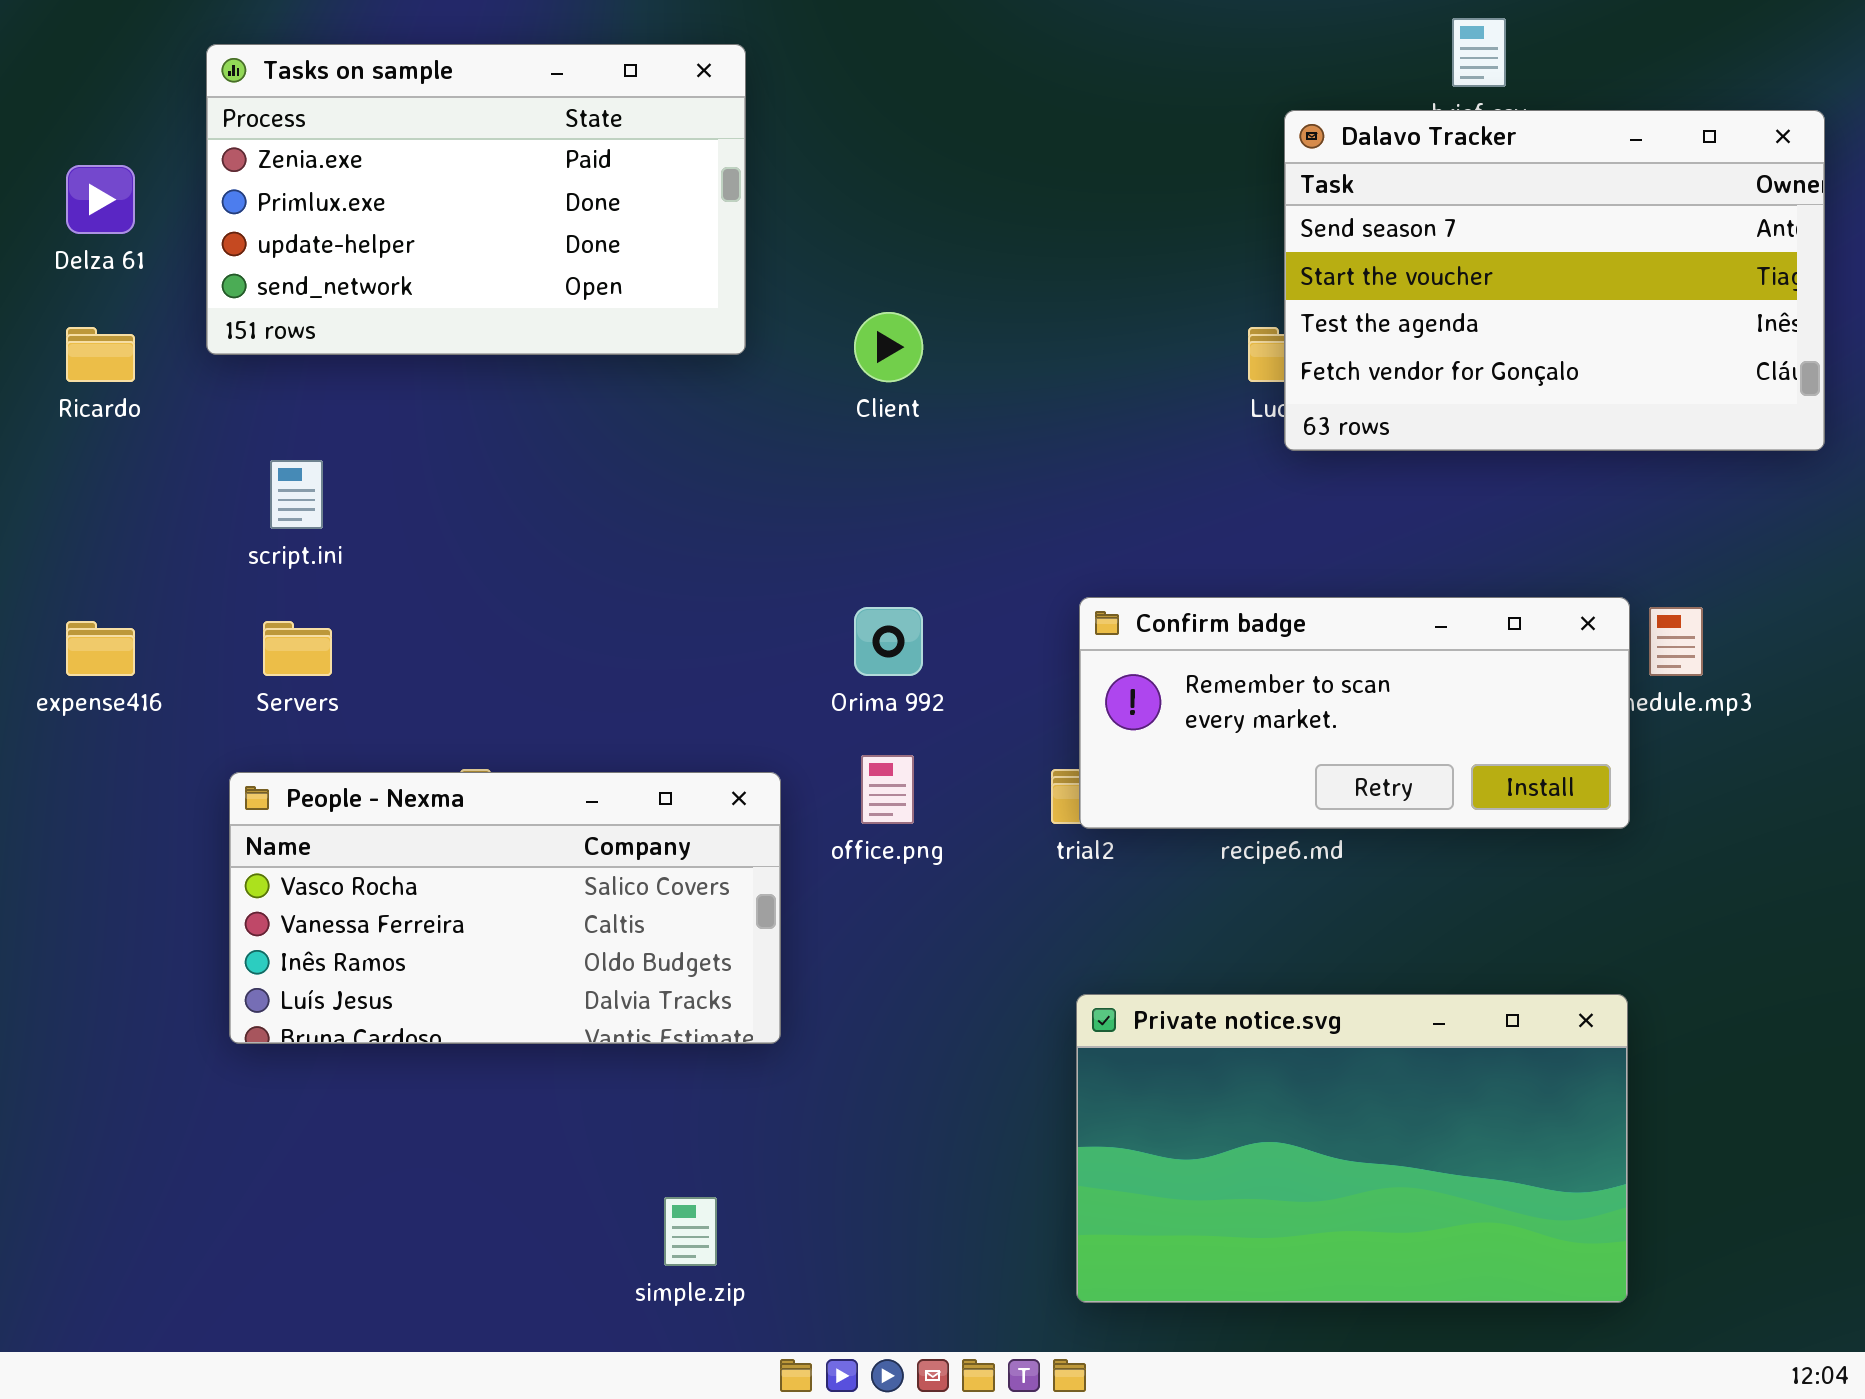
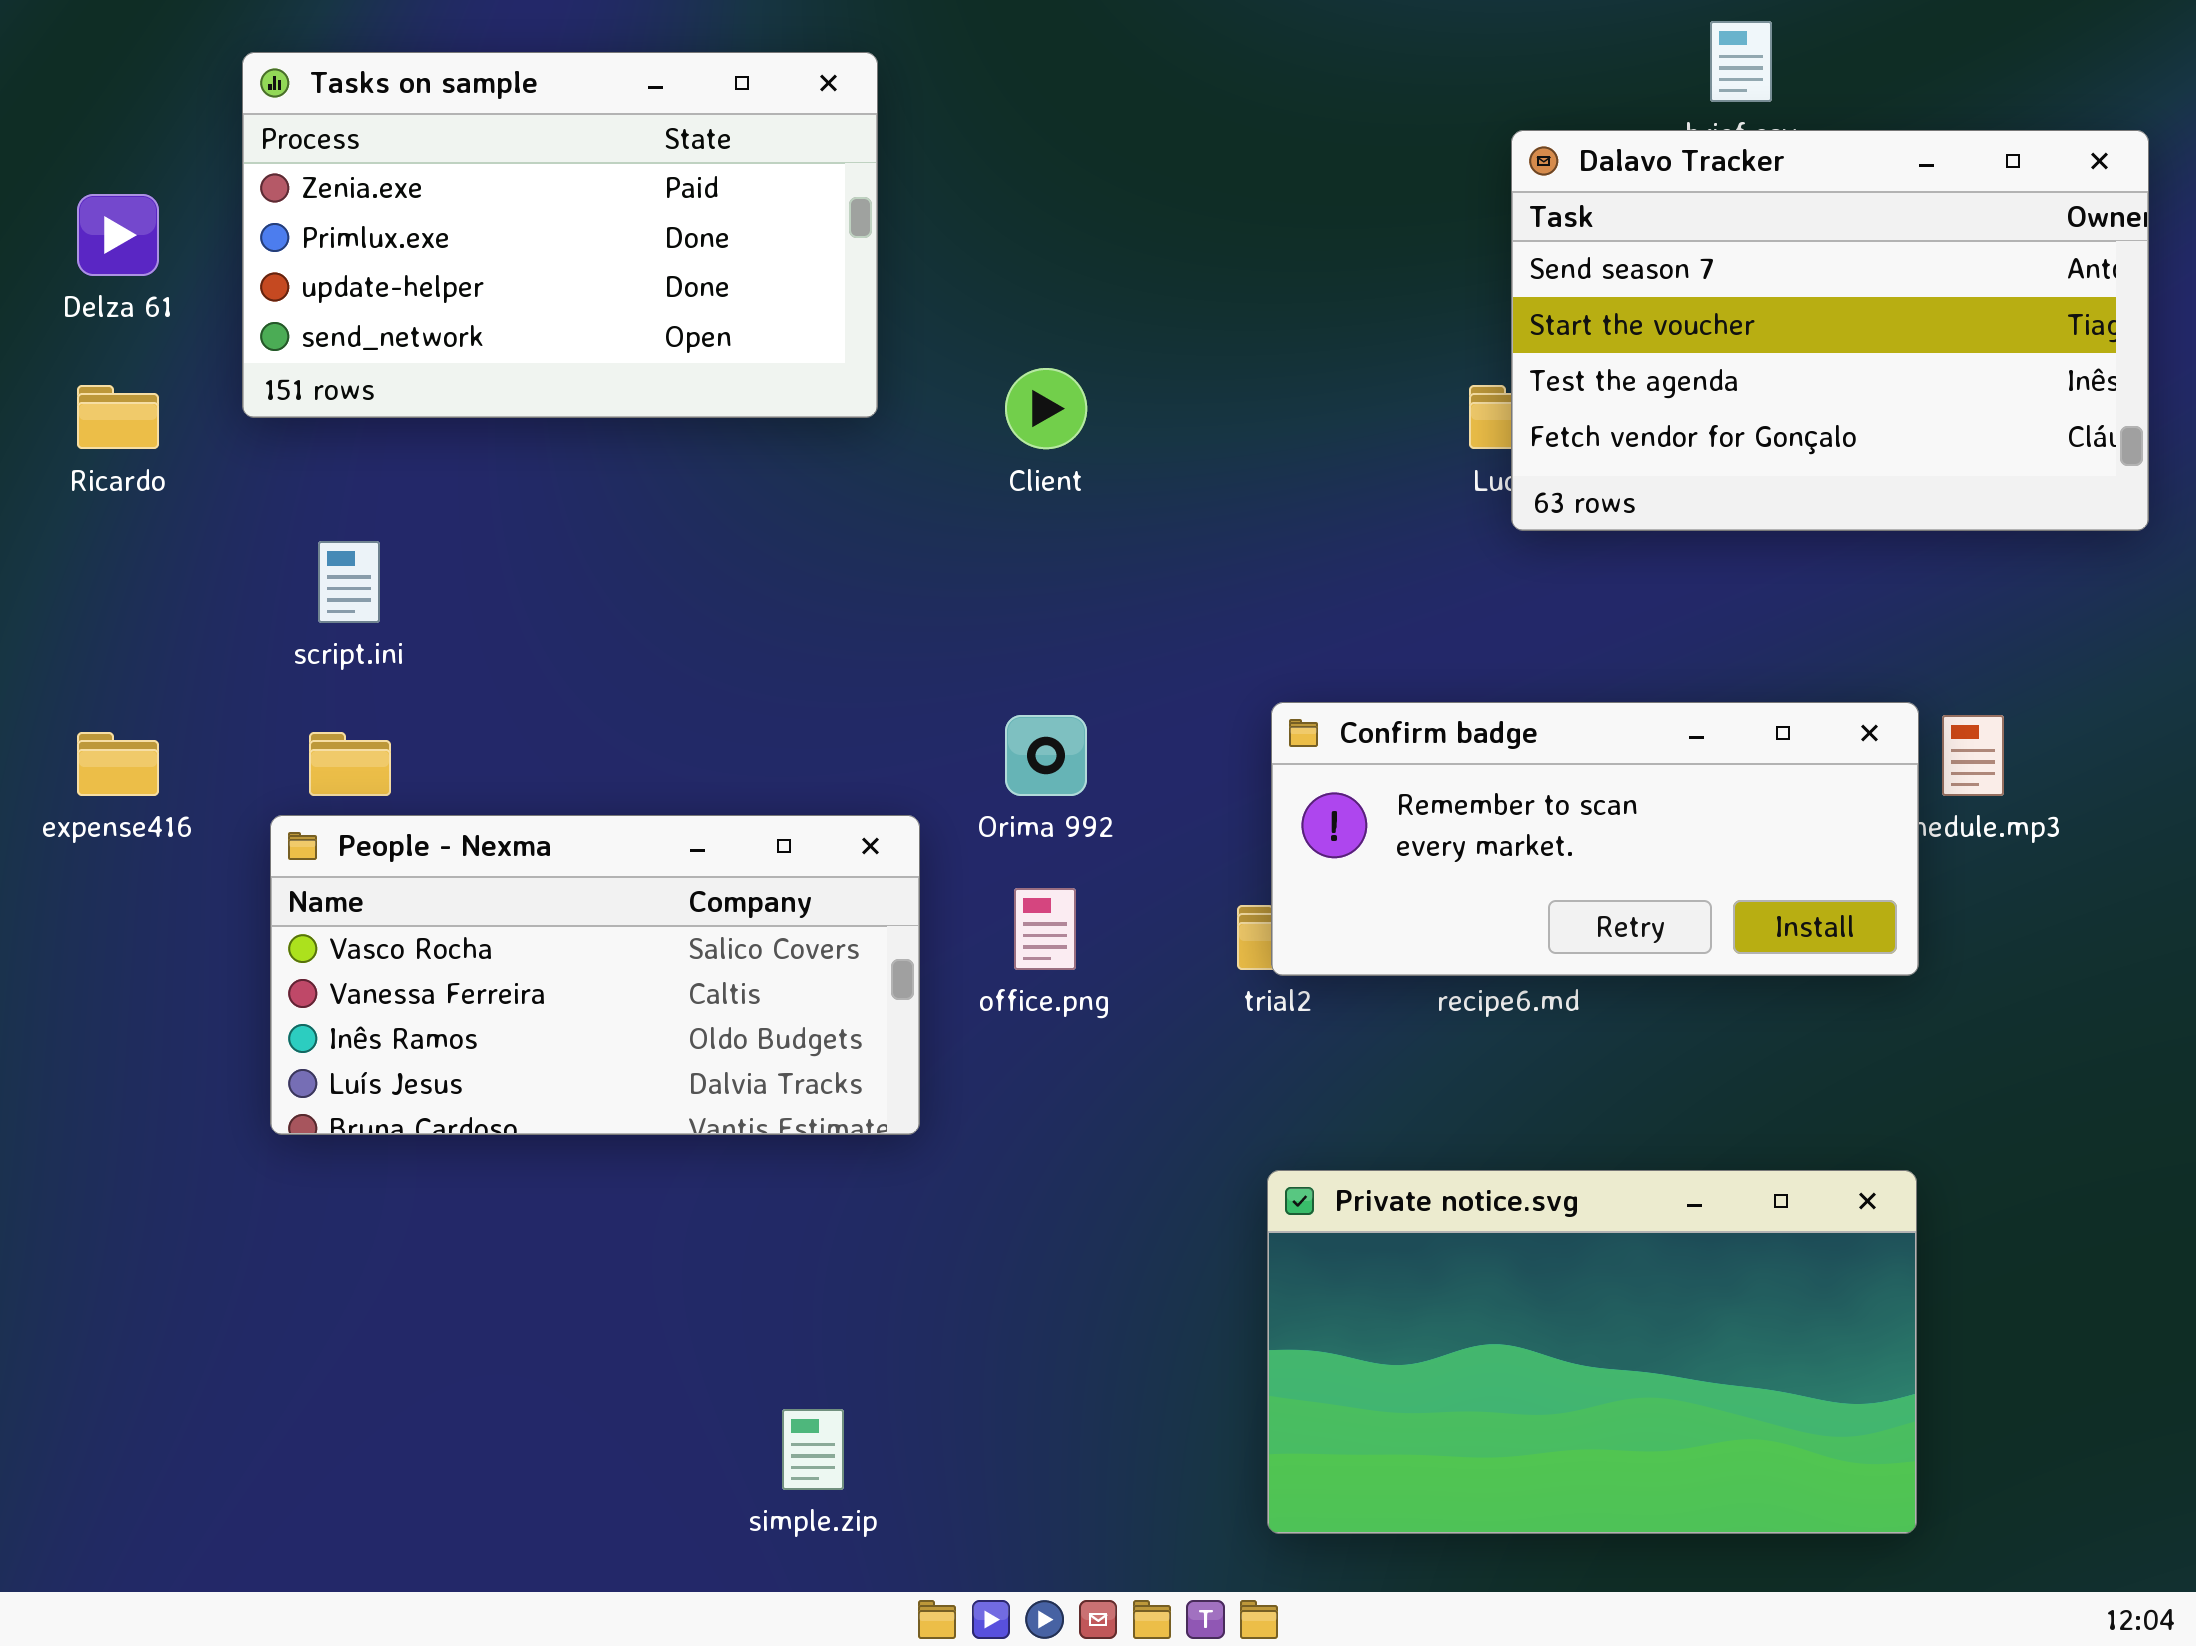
People - Nexma: [229,772,781,1044] -> [270,815,920,1135], moved

